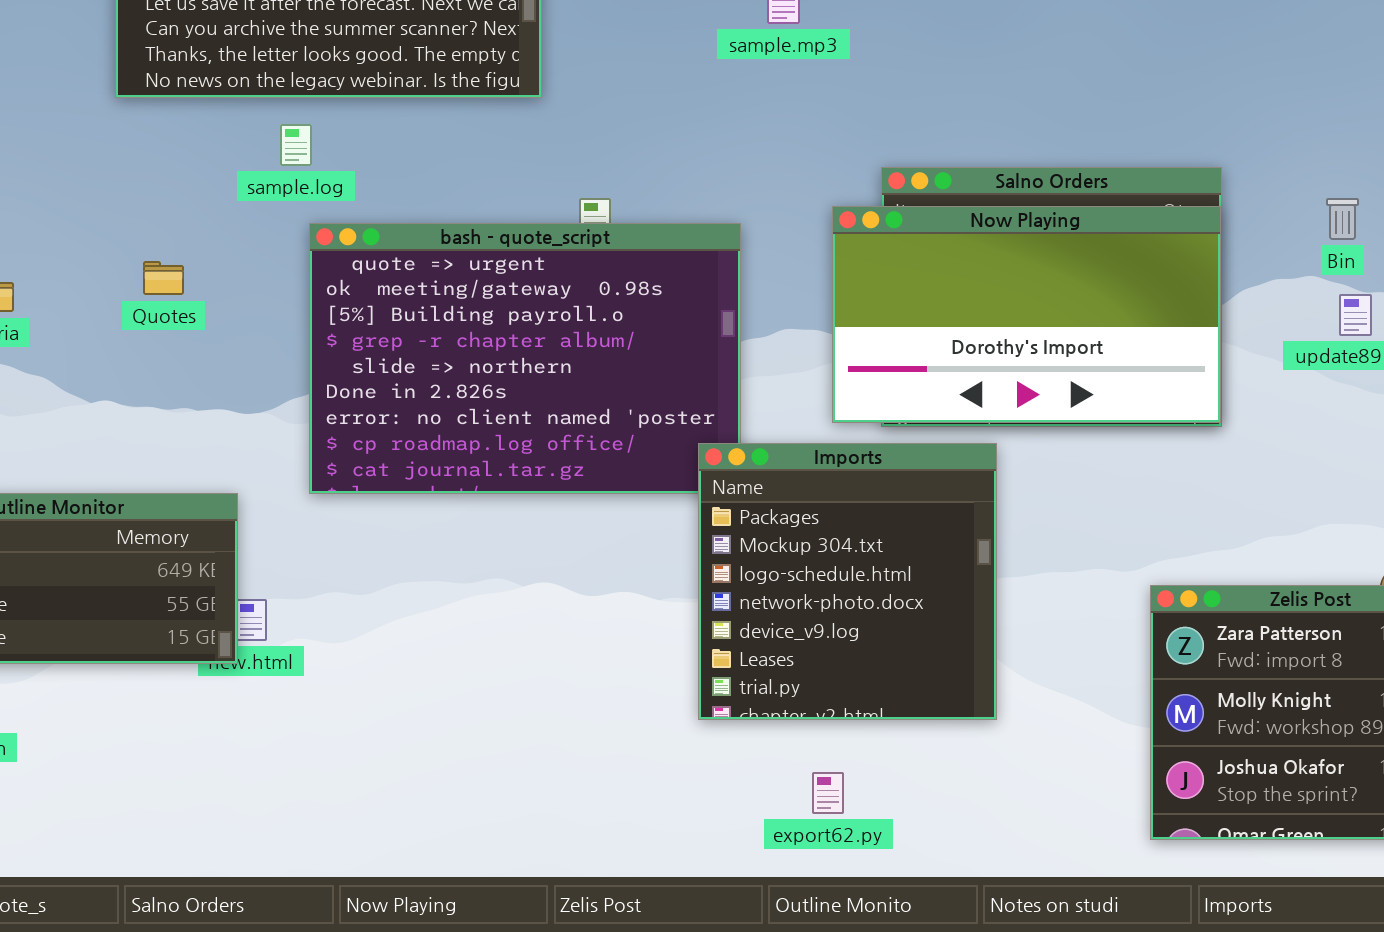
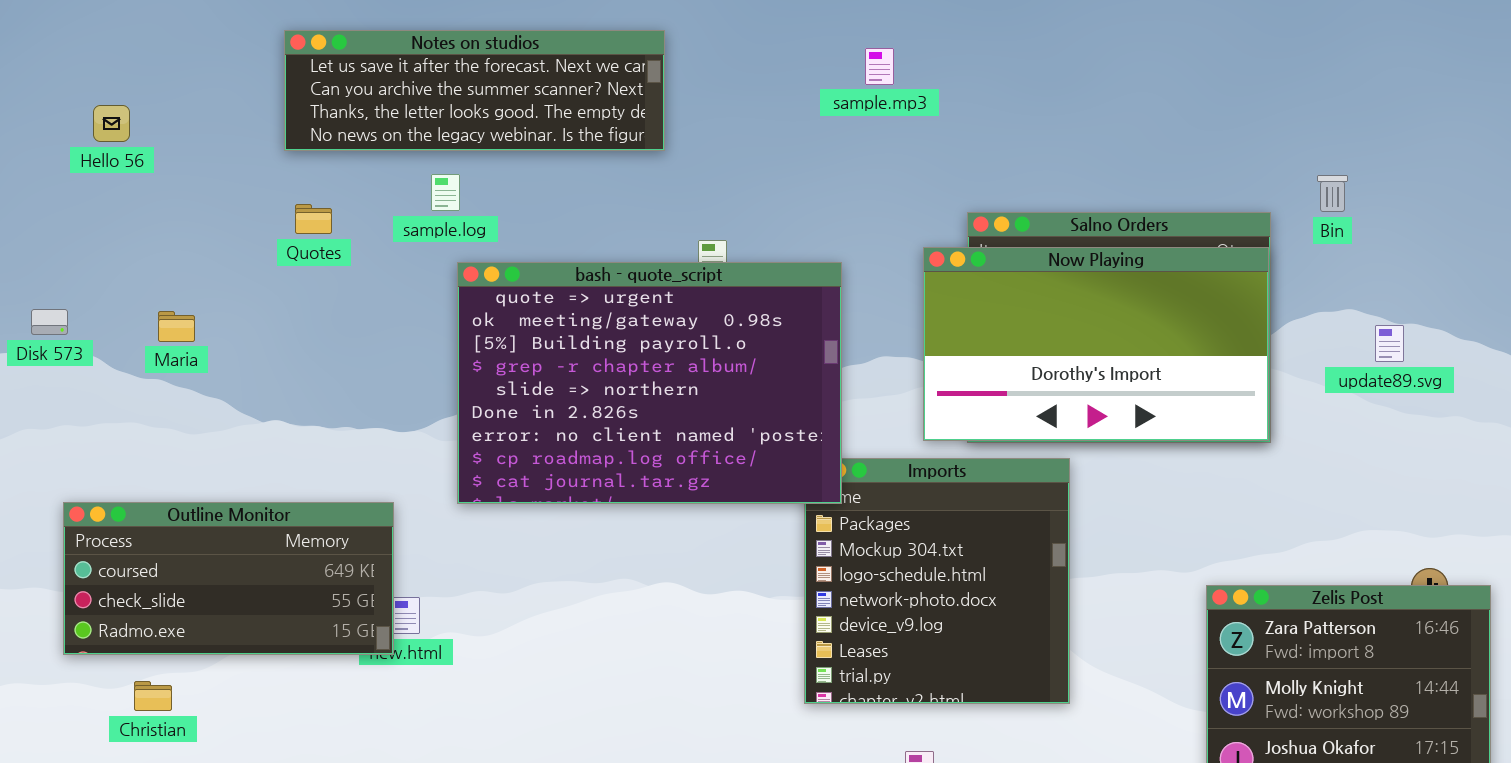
Bin: [1326,198,1359,240] -> [1317,175,1348,212], moved
bash - quote_script: [309,223,741,494] -> [457,262,842,504], raised
Quotes: [143,261,184,295] -> [295,204,332,234], moved

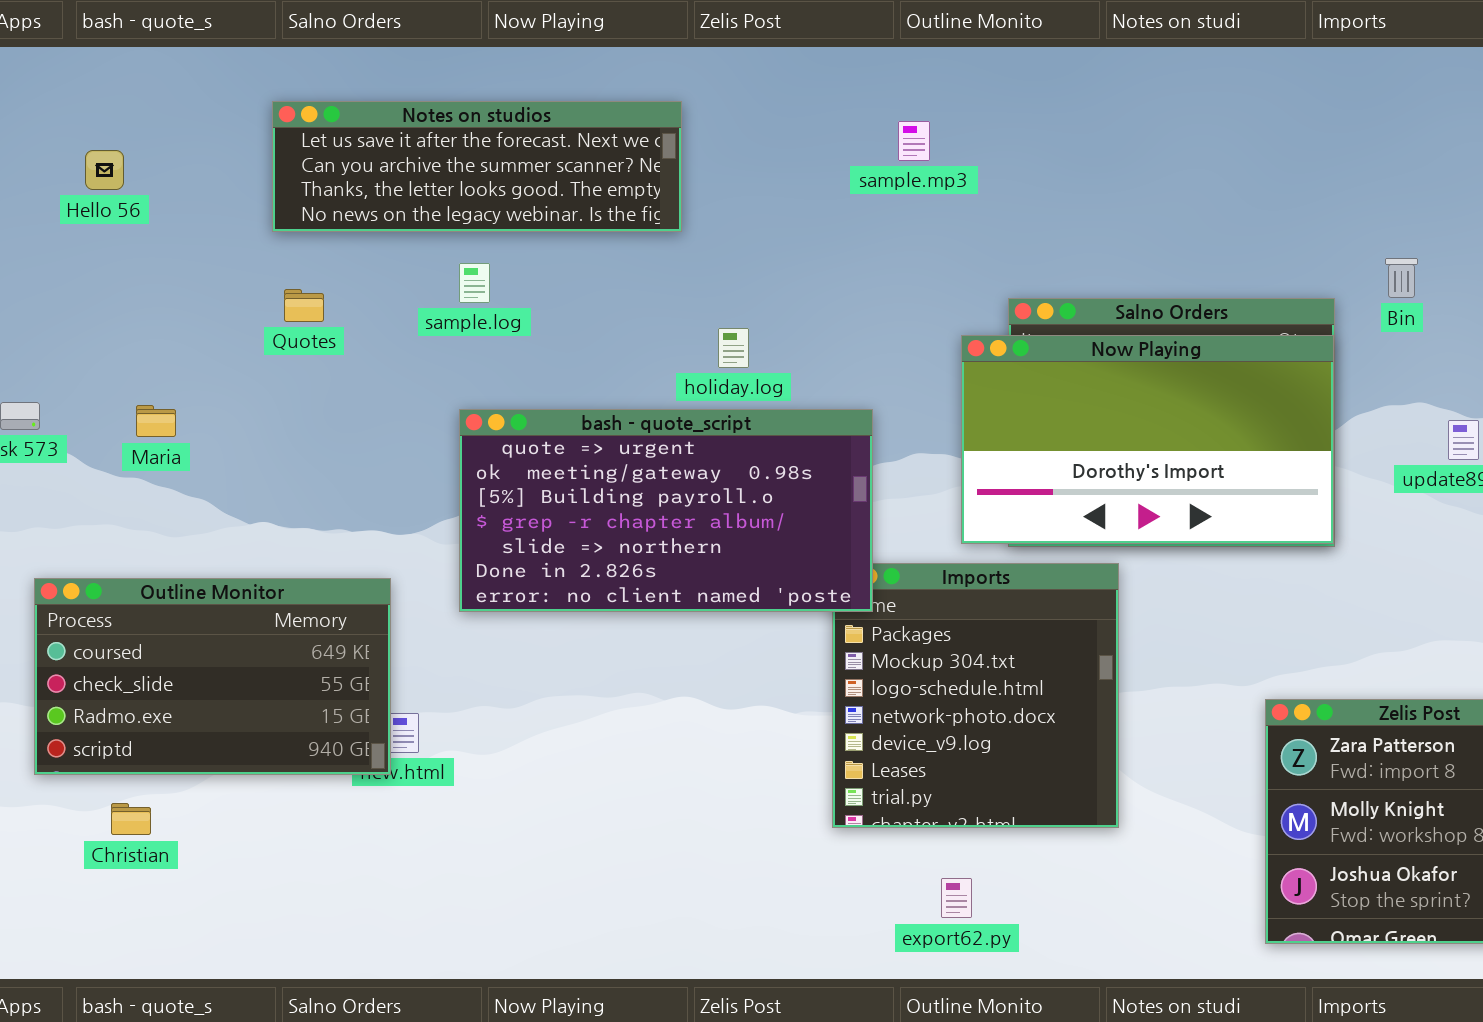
Hello 56: [93,105,130,142] -> [85,150,124,190], moved
sample.log: [431,174,460,211] -> [459,263,490,303], moved
bash - quote_script: [457,262,842,504] -> [459,409,873,612], resized
Outline Monitor: [63,502,394,655] -> [34,578,391,775], resized

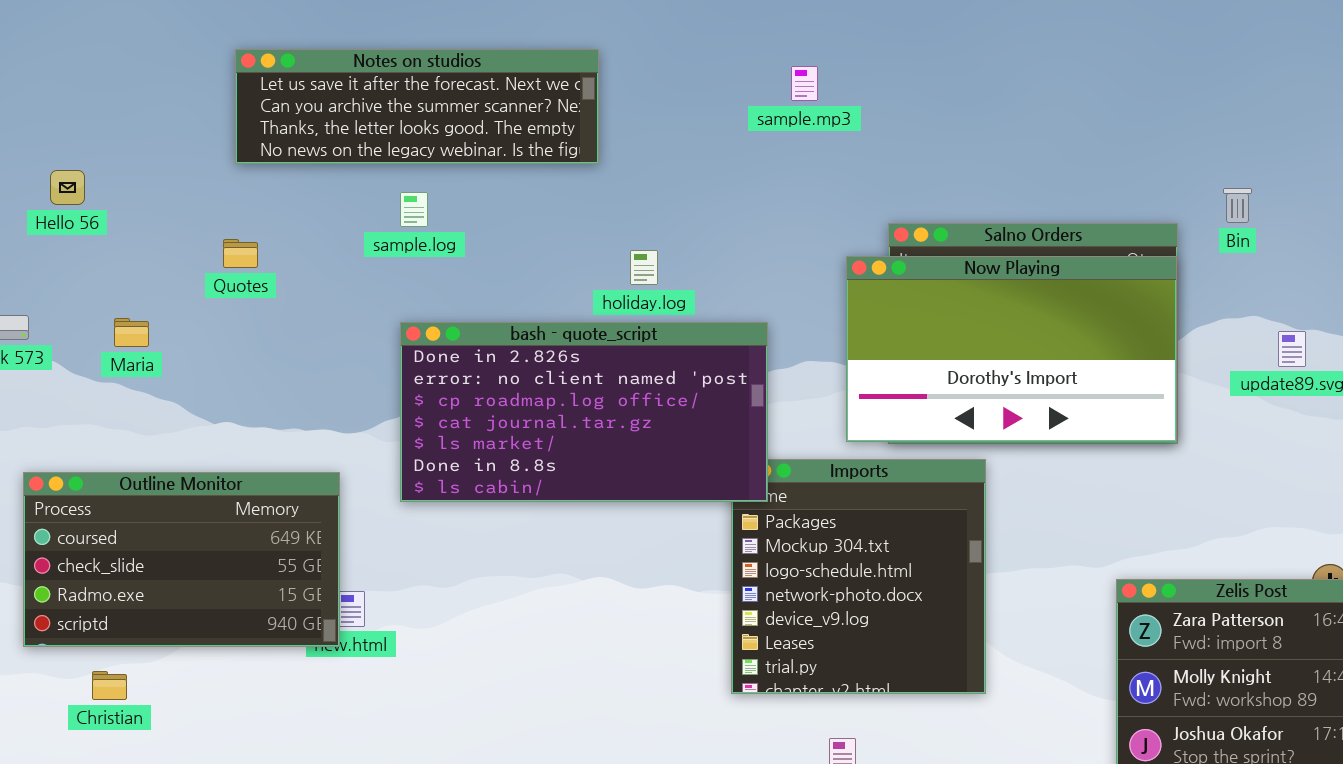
Hello 56: [85,150,124,190] -> [50,170,85,205], moved
Quotes: [284,289,324,322] -> [223,239,258,268], moved
bash - quote_script: [459,409,873,612] -> [400,322,768,502], scrolled down 5 rows

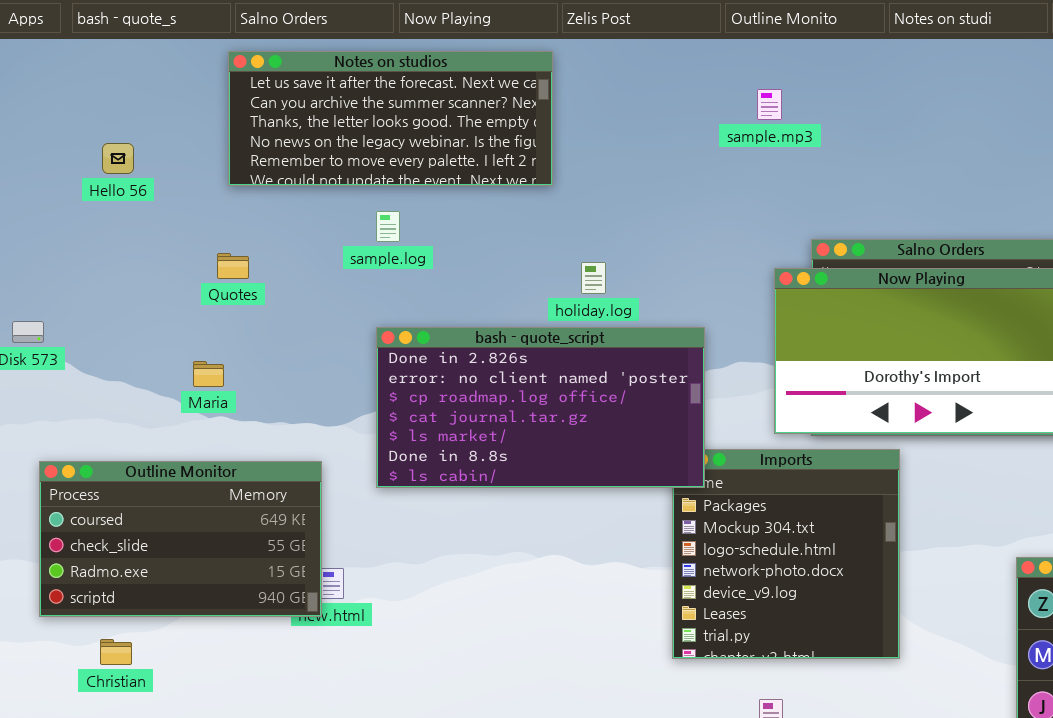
Notes on studios: [235,49,599,164] -> [228,51,553,186], resized
sample.mp3: [791,66,818,101] -> [757,89,782,120], moved
Hello 56: [50,170,85,205] -> [102,143,134,174], moved
Maria: [114,318,149,347] -> [193,361,224,387], moved

